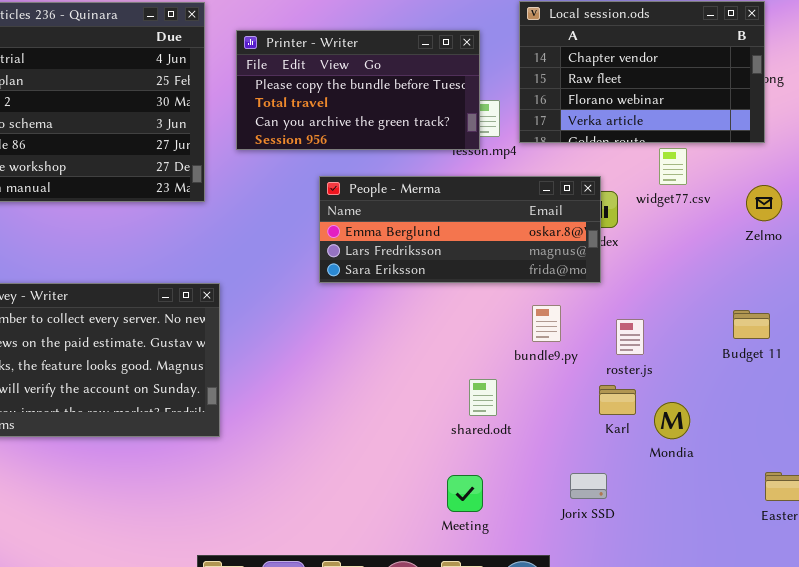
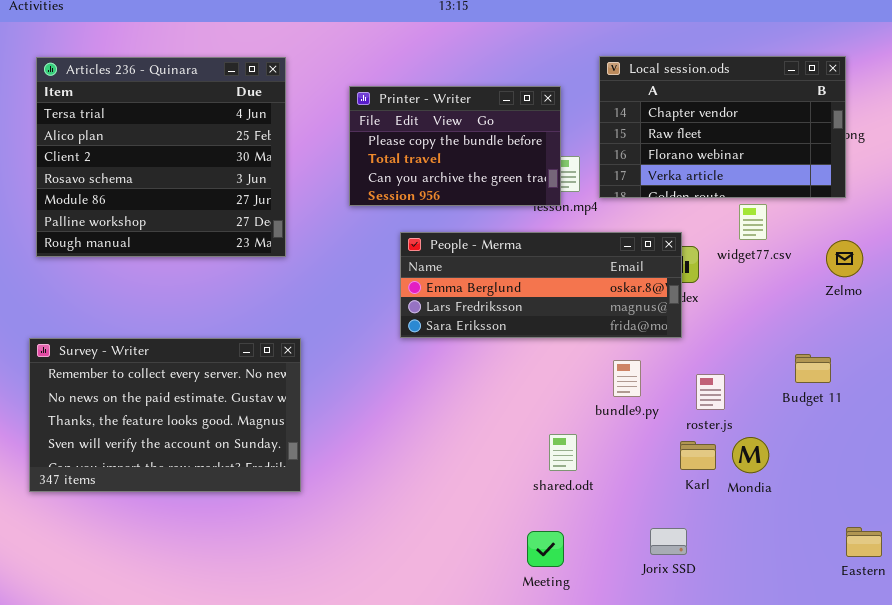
Printer - Writer: [236,30,480,150] -> [349,86,561,206], resized
Budget 11: [733,310,770,339] -> [795,354,831,383], moved
Mondia: [654,402,690,439] -> [732,437,769,473], moved

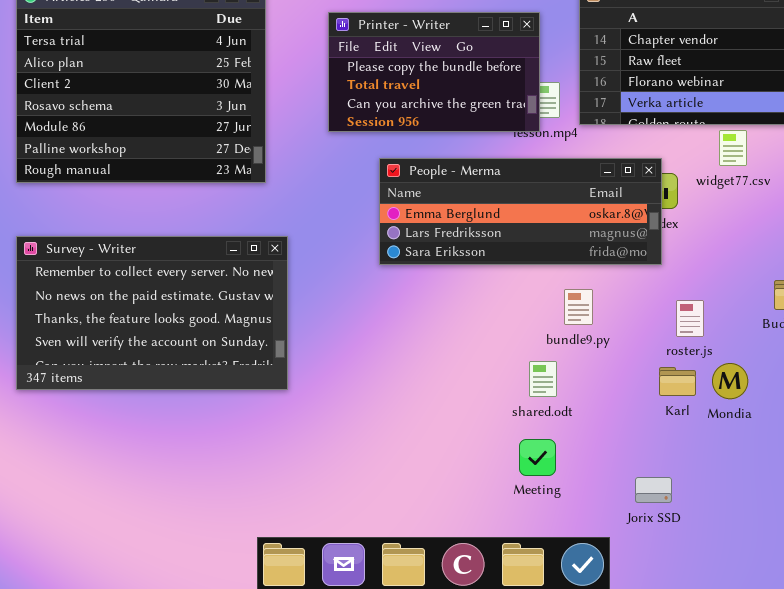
Survey - Writer: [29,338,301,492] -> [16,236,288,390], moved
bundle9.py: [613,360,641,397] -> [564,289,593,325], moved
Jorix SSD: [650,528,687,555] -> [635,477,672,503], moved
Meeting: [527,531,564,567] -> [519,439,556,476], moved

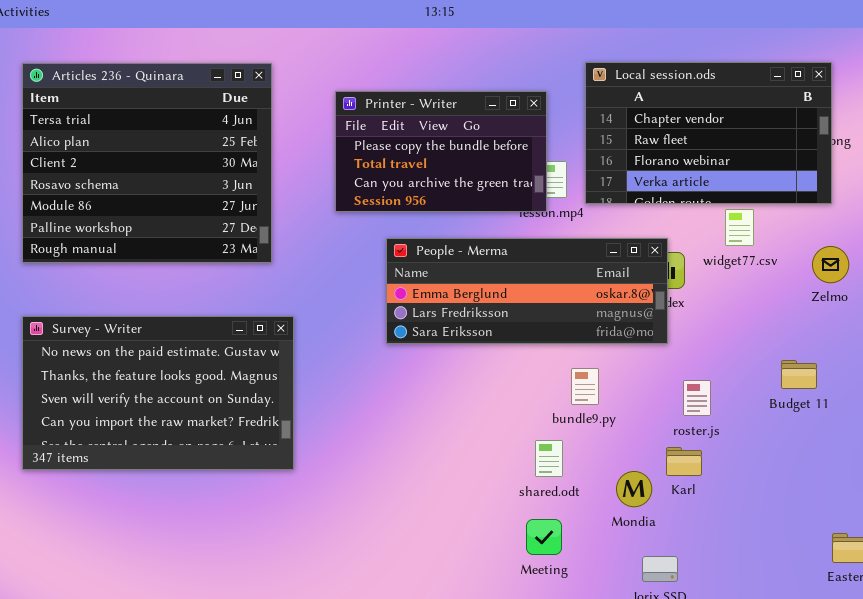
Survey - Writer: [16,236,288,390] -> [22,316,294,470], scrolled down 1 row
Mondia: [712,363,748,399] -> [616,471,652,507], moved

